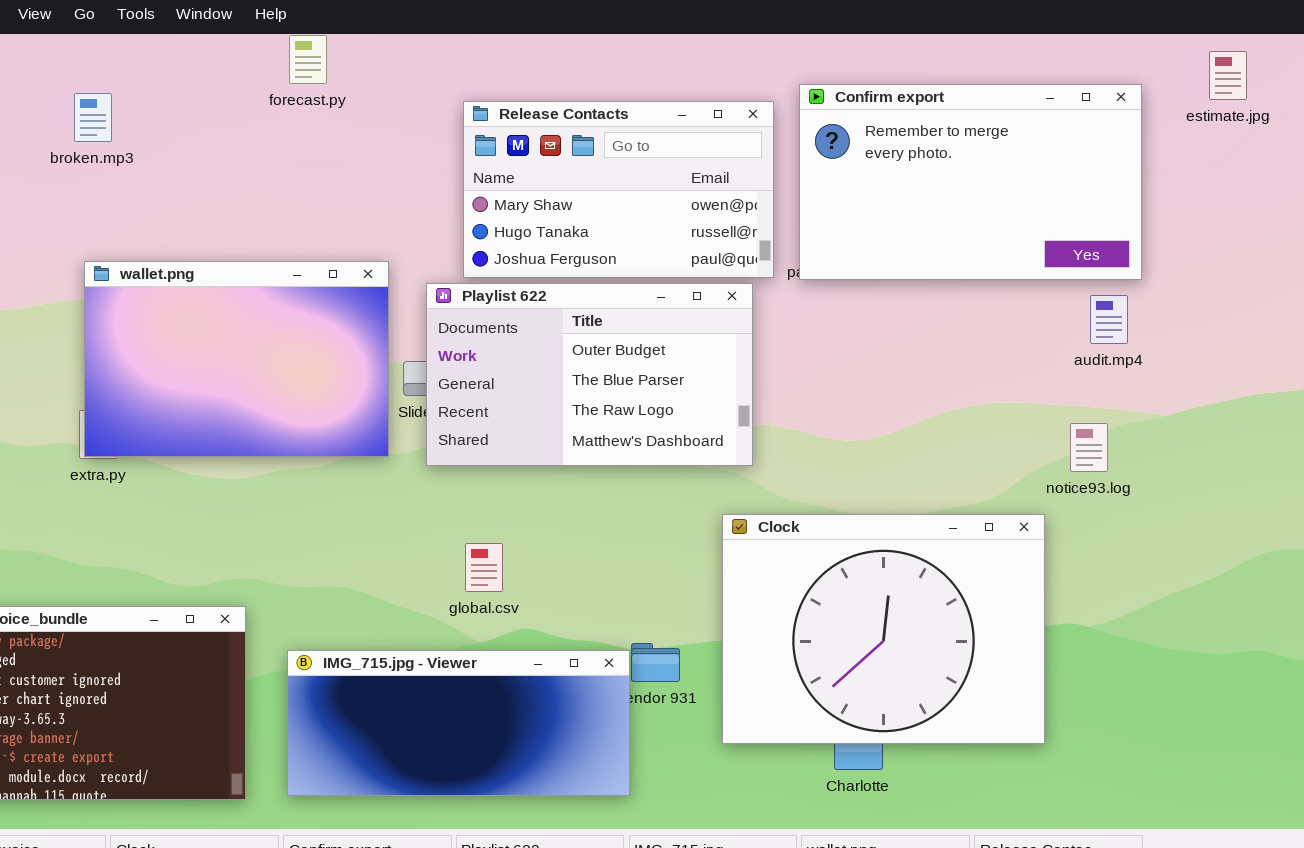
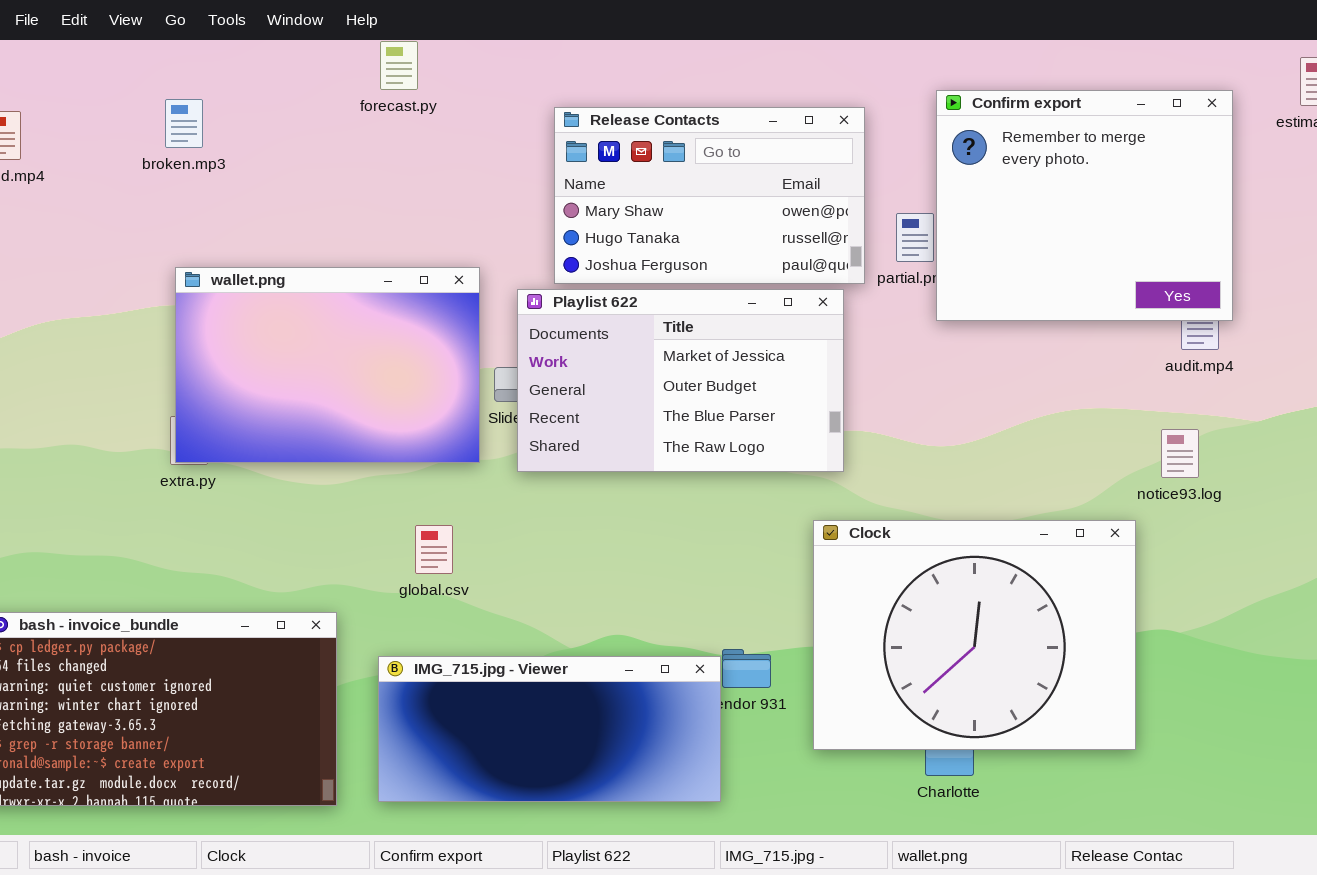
Confirm export: [799,84,1142,280] -> [936,90,1233,321], resized
Playlist 622: [426,283,753,466] -> [517,289,844,472], scrolled up 1 row
global.csv: [465,543,503,592] -> [415,525,453,574], moved

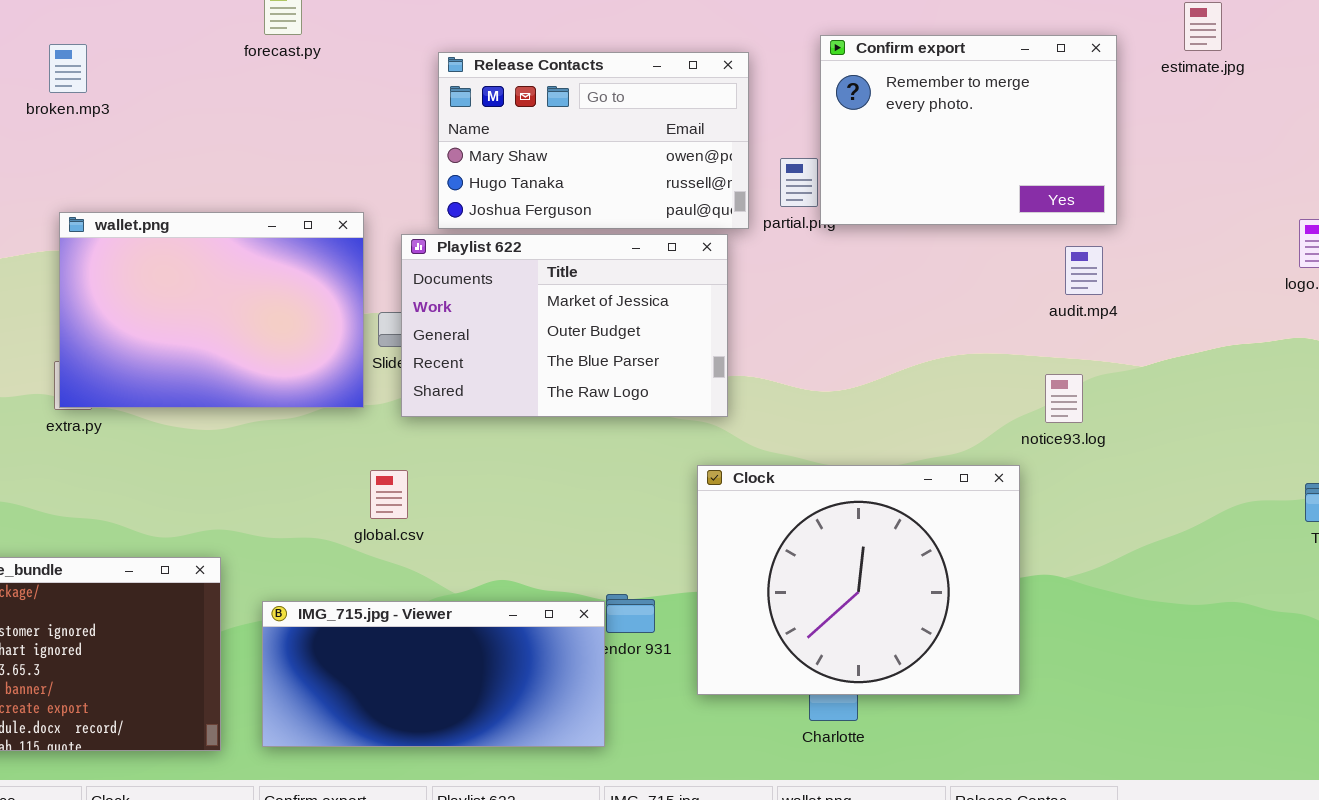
Confirm export: [936,90,1233,321] -> [820,35,1117,225], resized
global.csv: [415,525,453,574] -> [370,470,408,519], moved

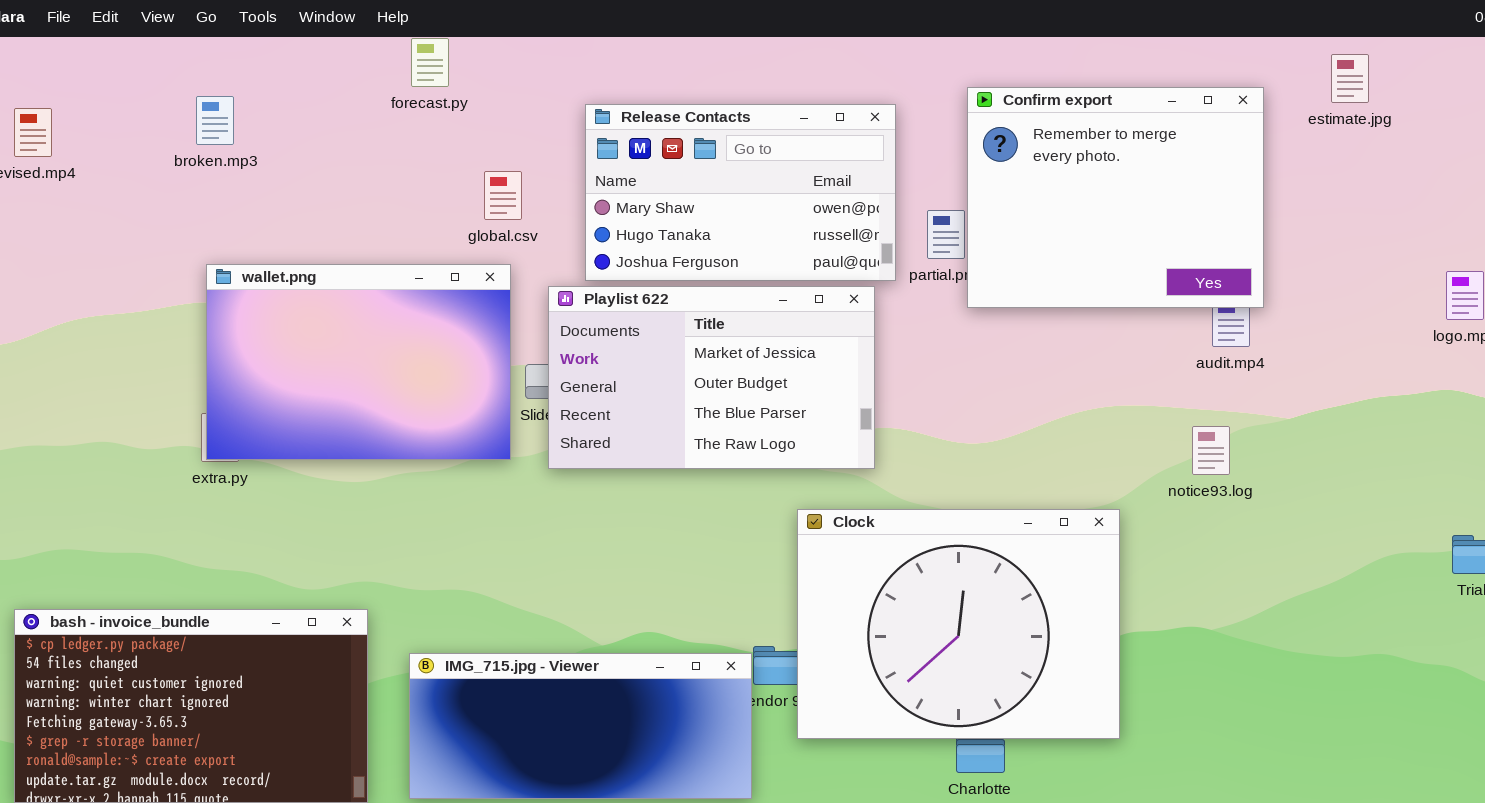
Confirm export: [820,35,1117,225] -> [967,87,1264,308], resized
Clock: [697,465,1020,695] -> [797,509,1120,739], moved
global.csv: [370,470,408,519] -> [484,171,522,220], moved

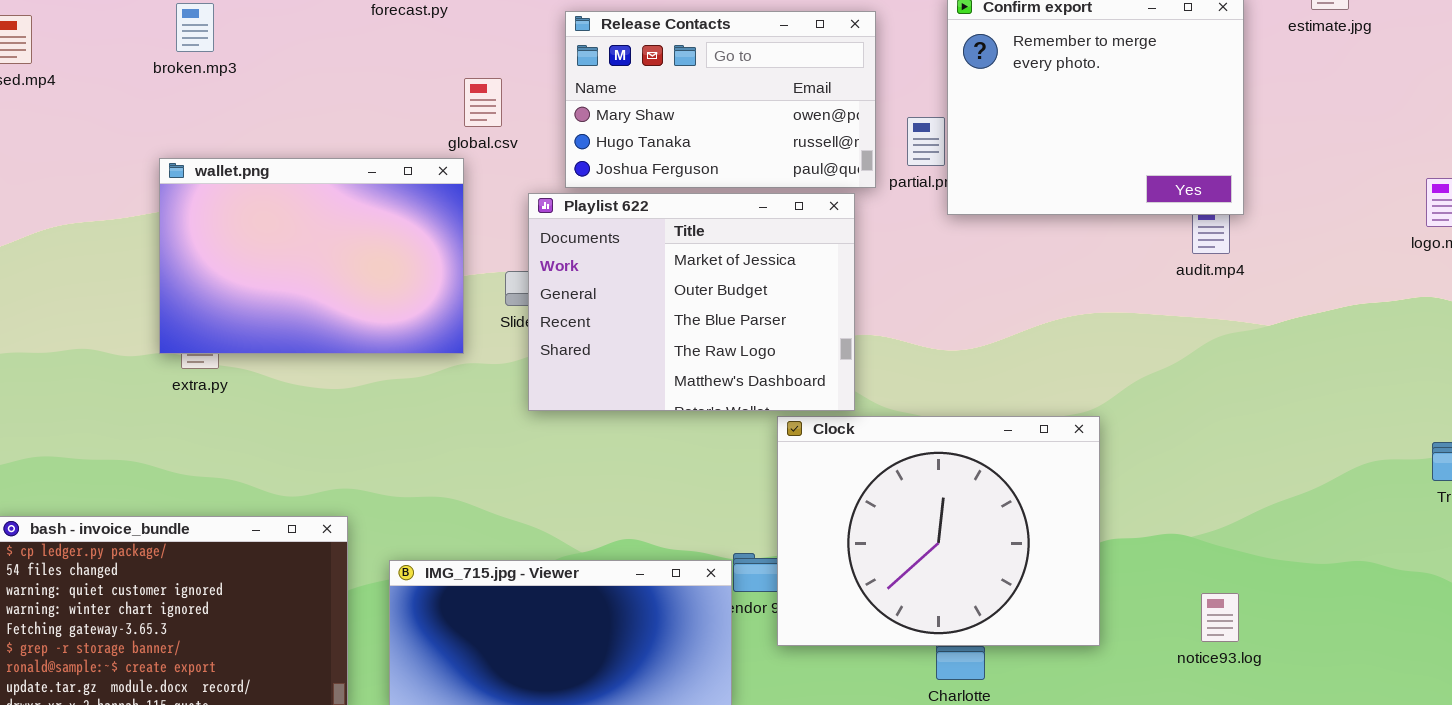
wallet.png: [206,264,511,460] -> [159,158,464,354], moved
Playlist 622: [548,286,875,469] -> [528,193,855,411], resized
notice93.log: [1192,426,1230,475] -> [1201,593,1239,642], moved

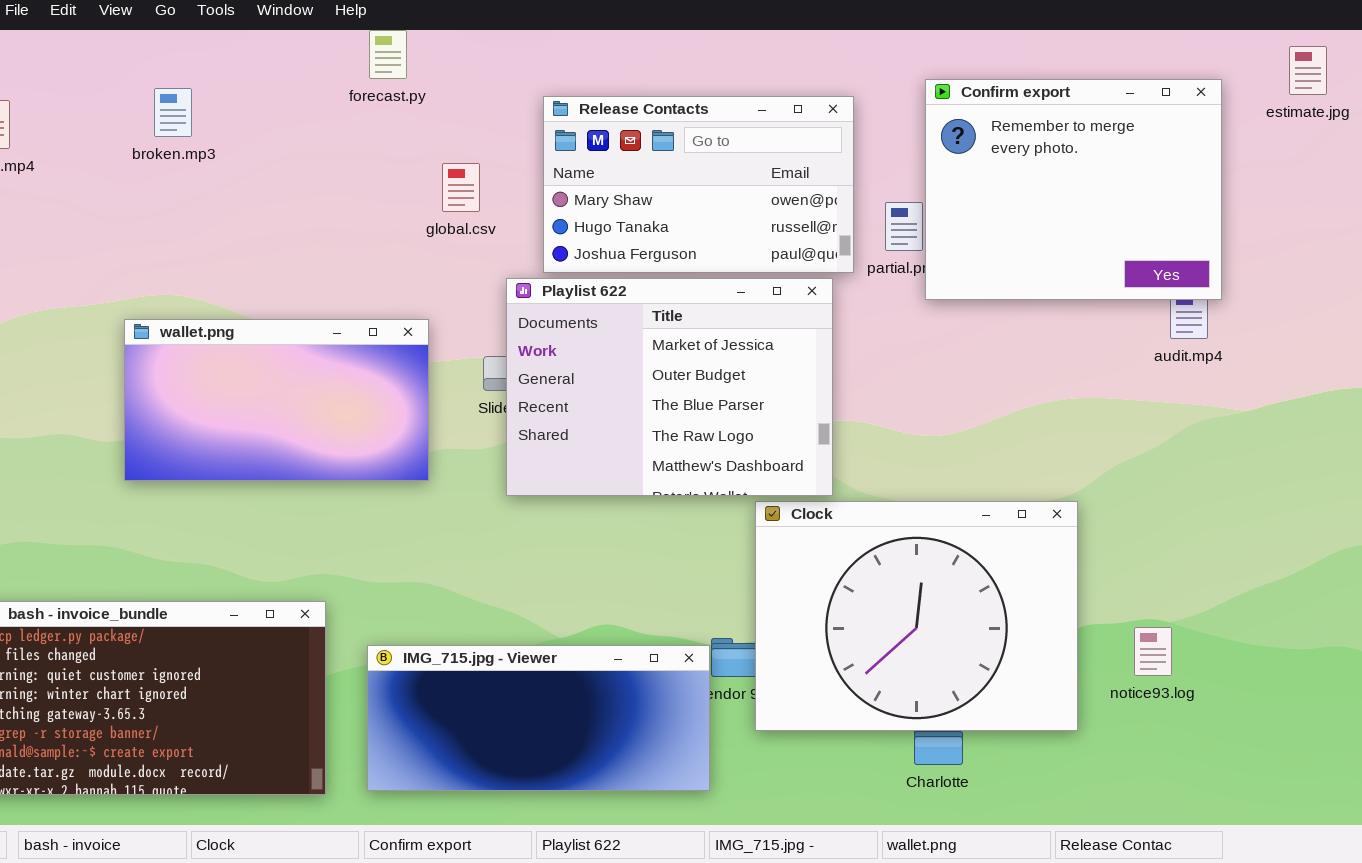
wallet.png: [159,158,464,354] -> [124,319,429,481], moved, resized
notice93.log: [1201,593,1239,642] -> [1134,627,1172,676], moved

